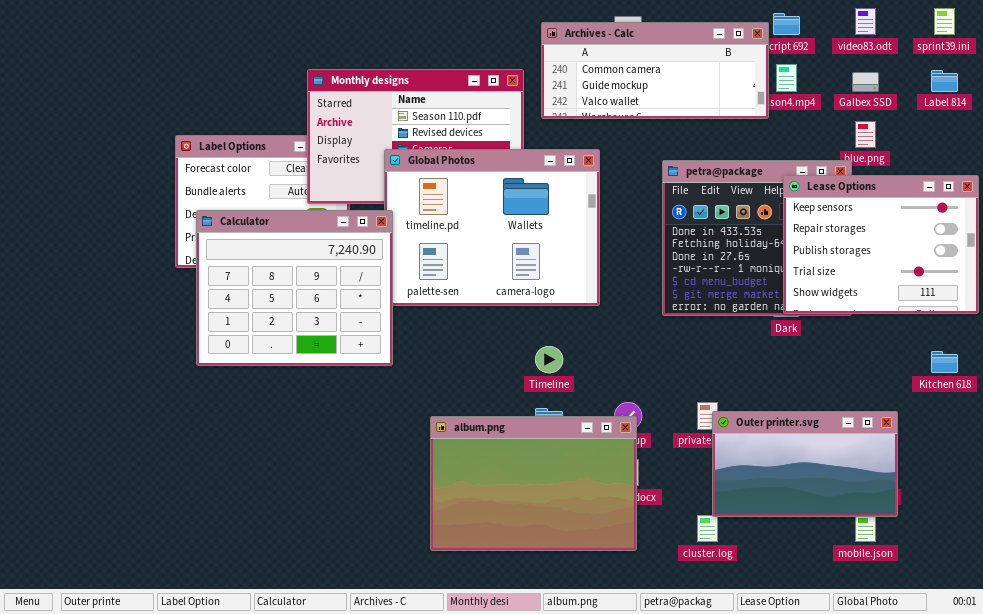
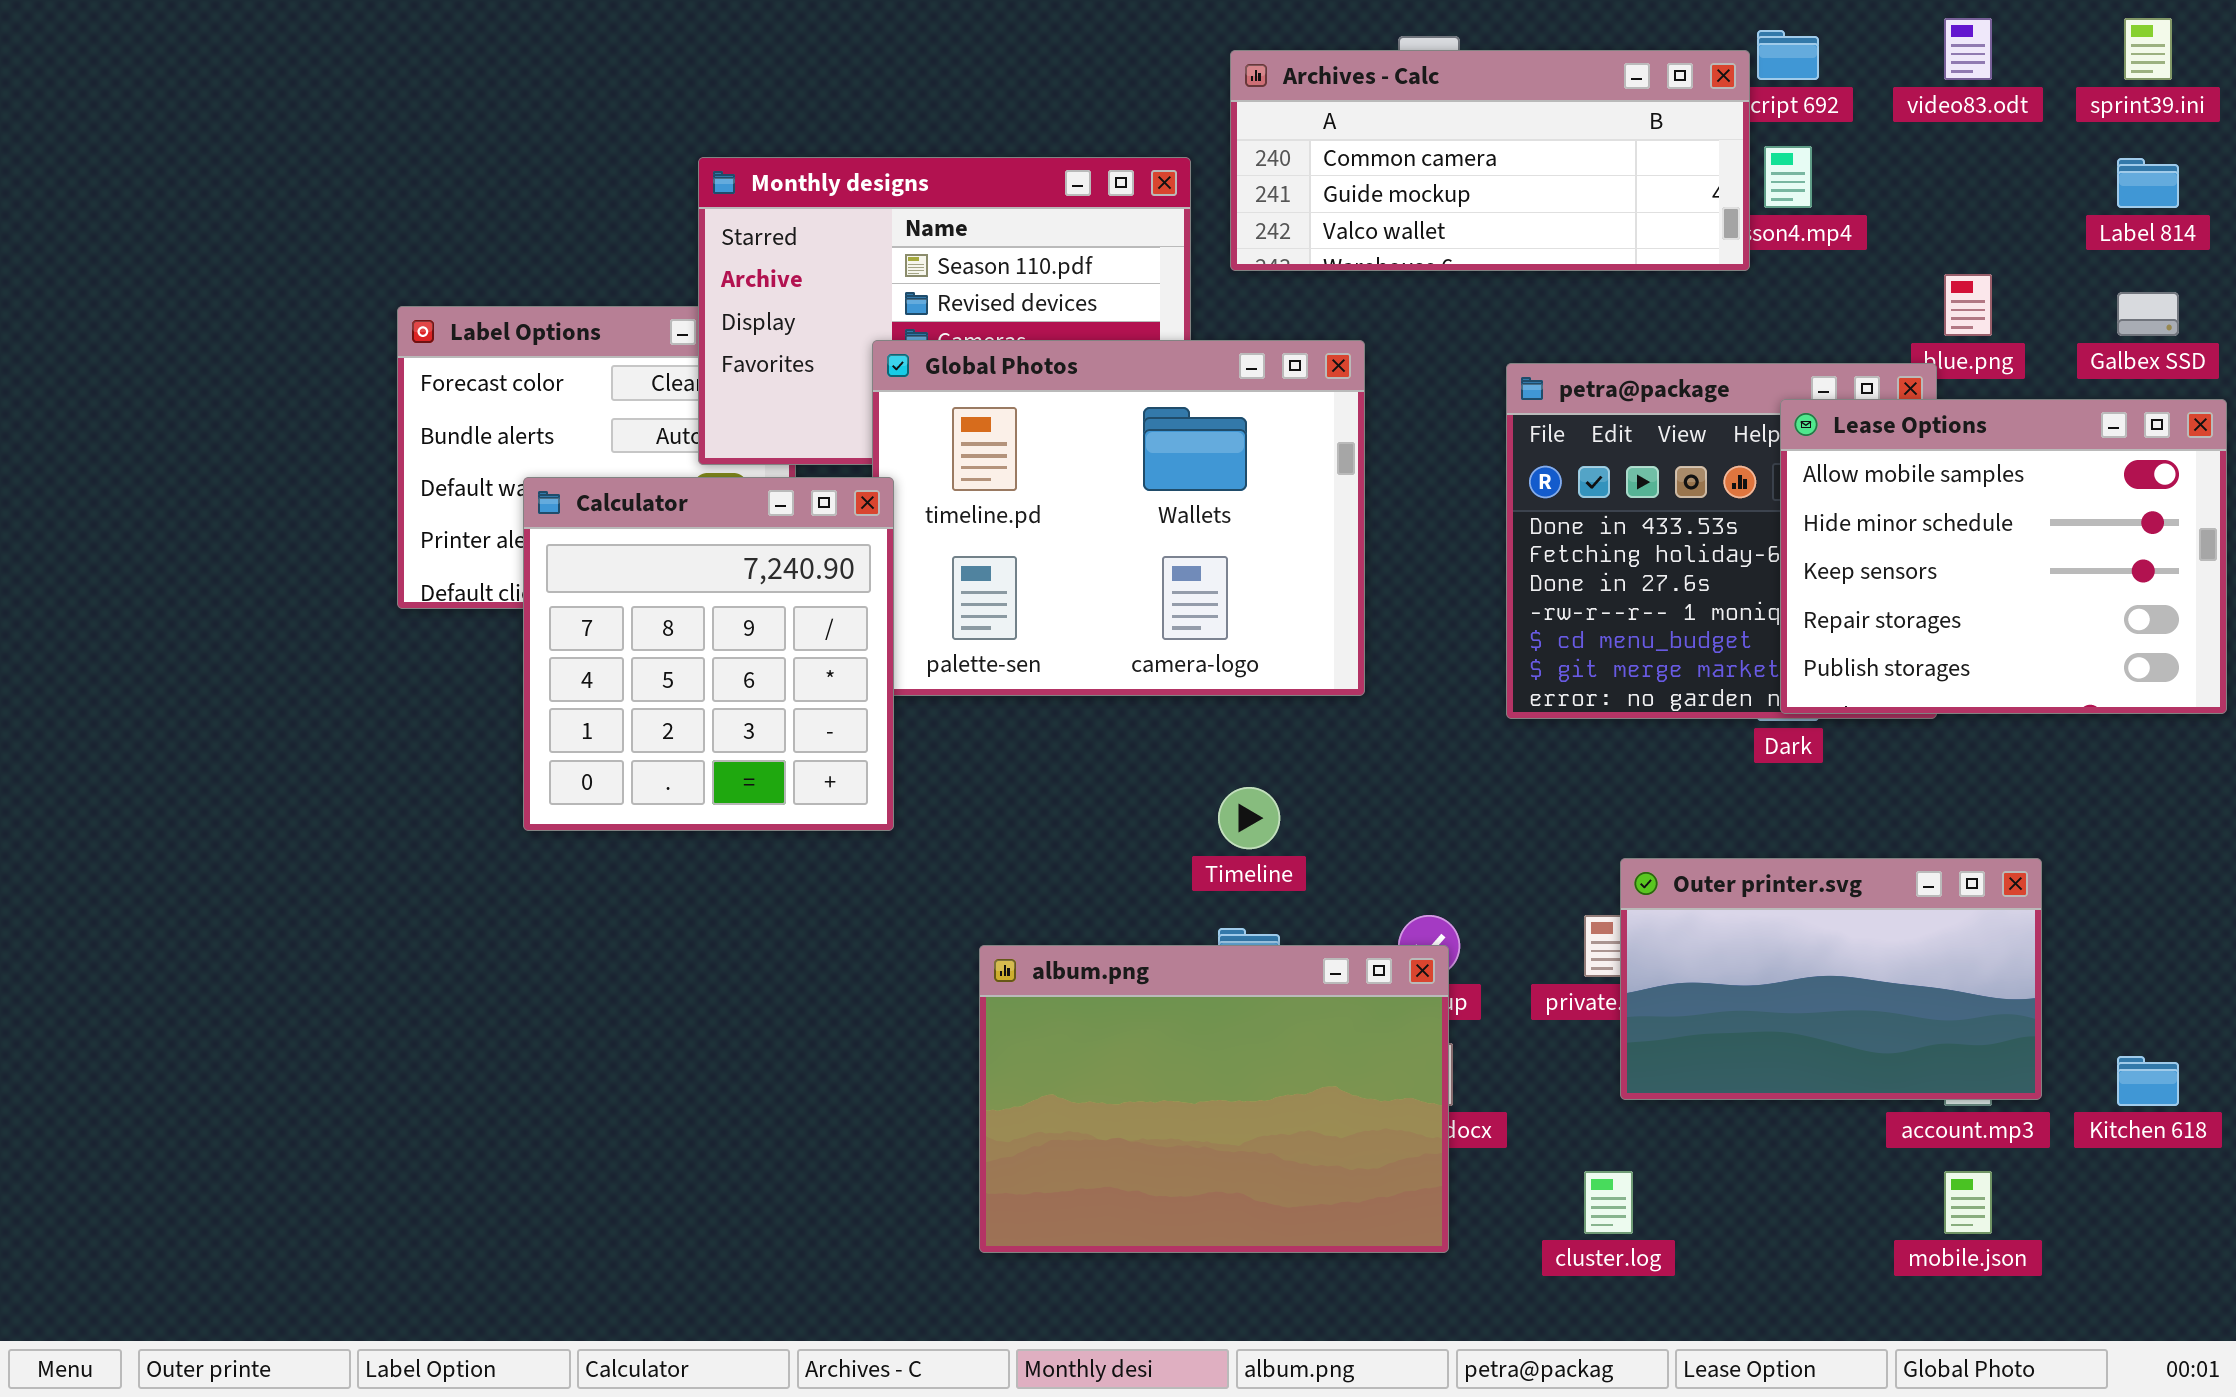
Galbex SSD: [852,72,879,92] -> [2117,292,2179,336], moved
Lease Options: [783,175,979,314] -> [1780,399,2227,714], scrolled up 2 rows
Calculator: [196,210,393,366] -> [523,477,894,831], resized
Kitchen 618: [931,351,958,373] -> [2117,1056,2179,1106], moved
Outer printer.svg: [712,411,898,517] -> [1620,858,2042,1100], moved

